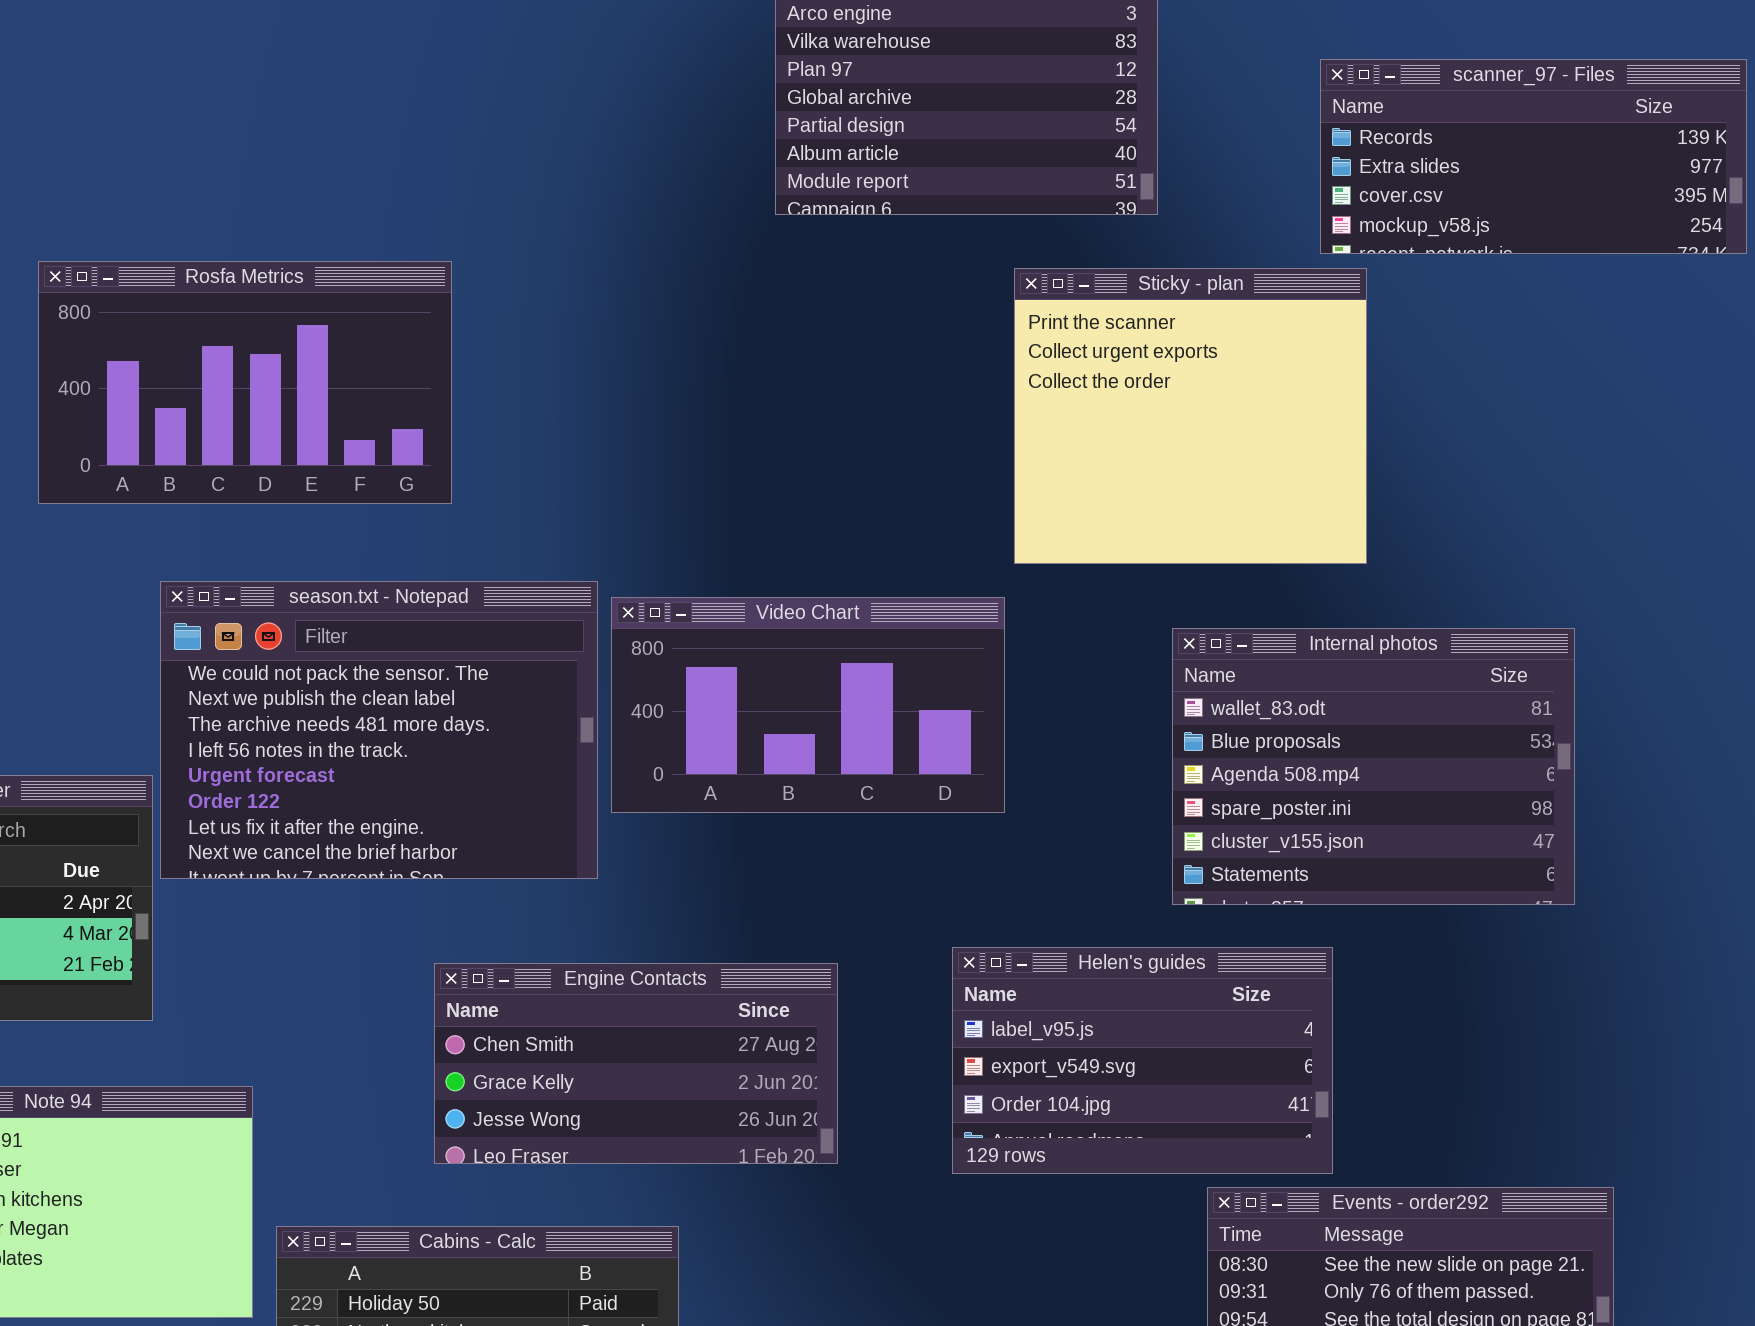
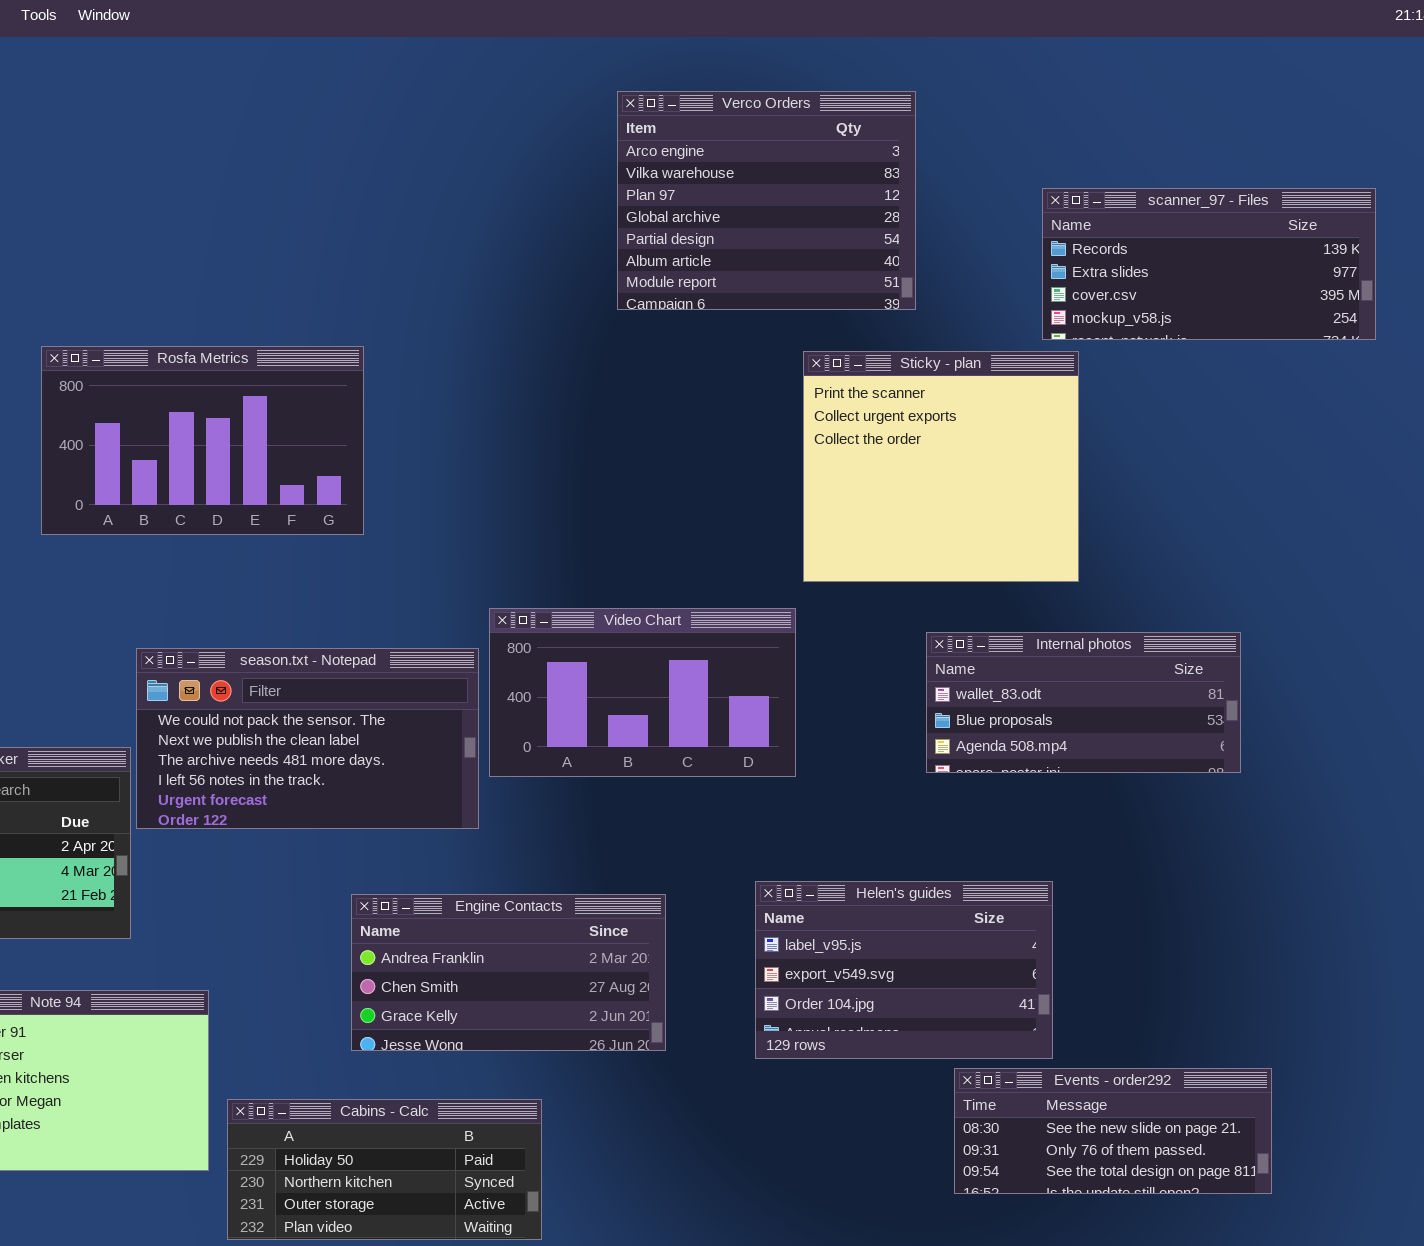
season.txt - Notepad: [160,581,598,879] -> [136,648,479,829], resized
Internal photos: [1172,628,1575,905] -> [926,632,1241,773], resized
Engine Contacts: [434,963,838,1164] -> [351,894,666,1051], scrolled up 1 row

